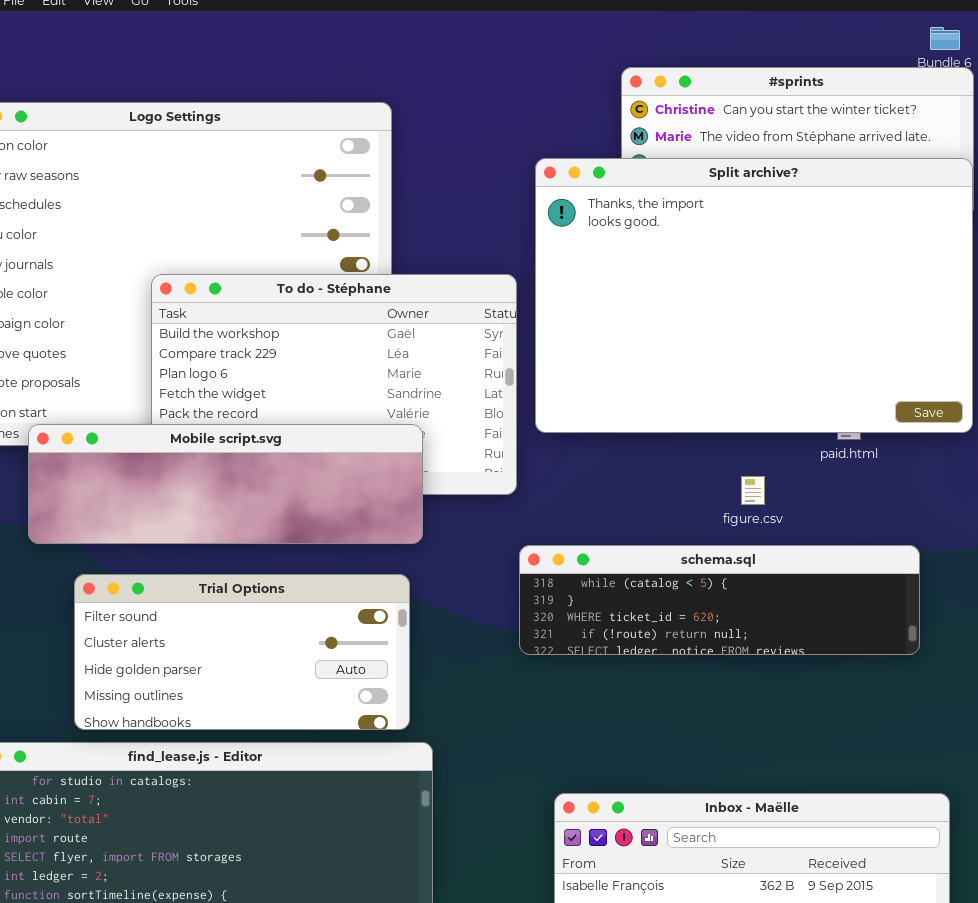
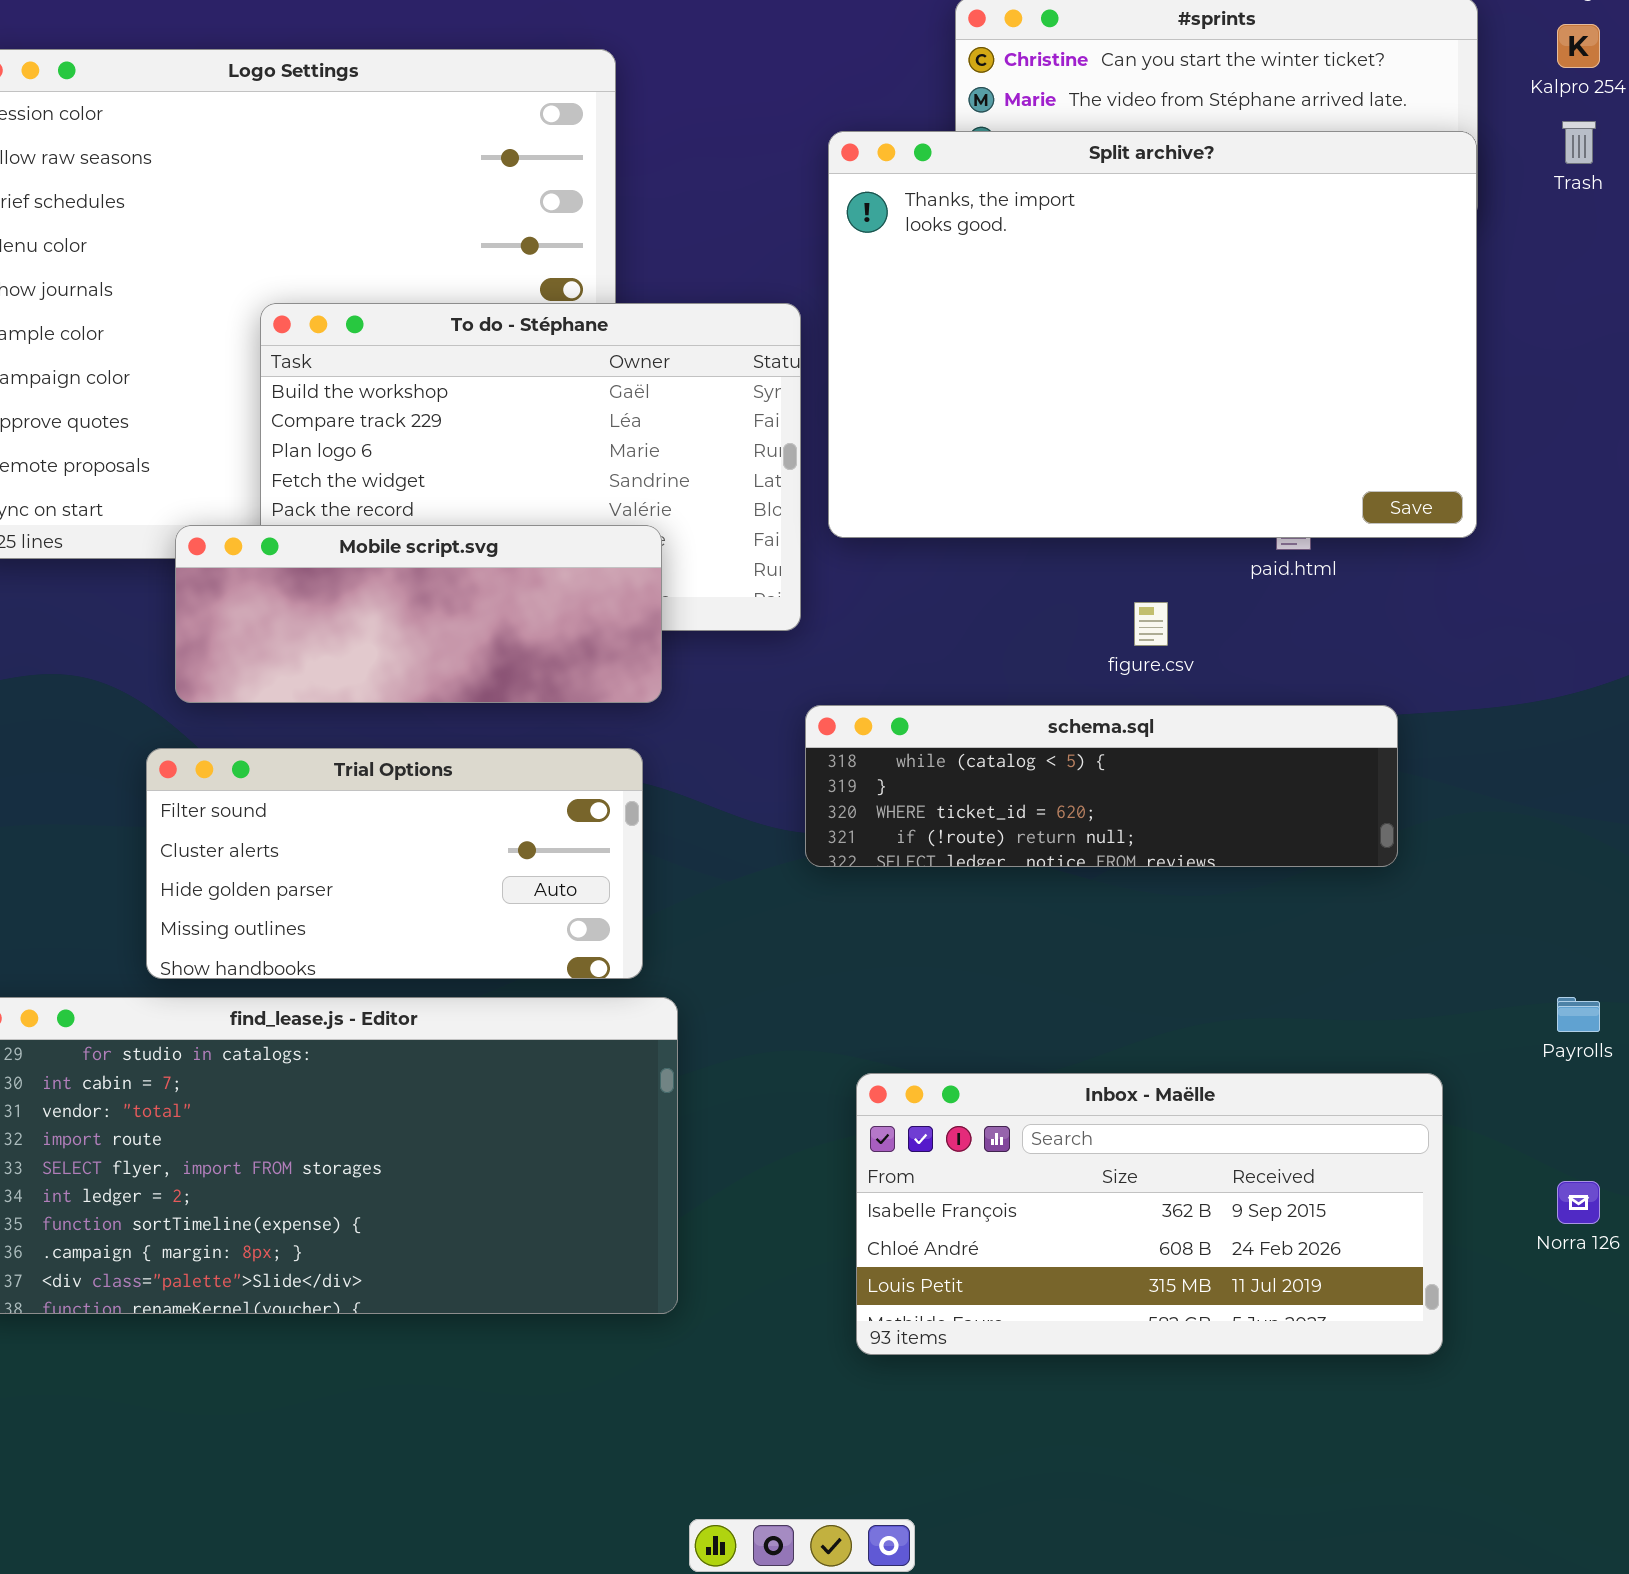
Mobile script.svg: [28,424,423,544] -> [175,525,662,703], resized

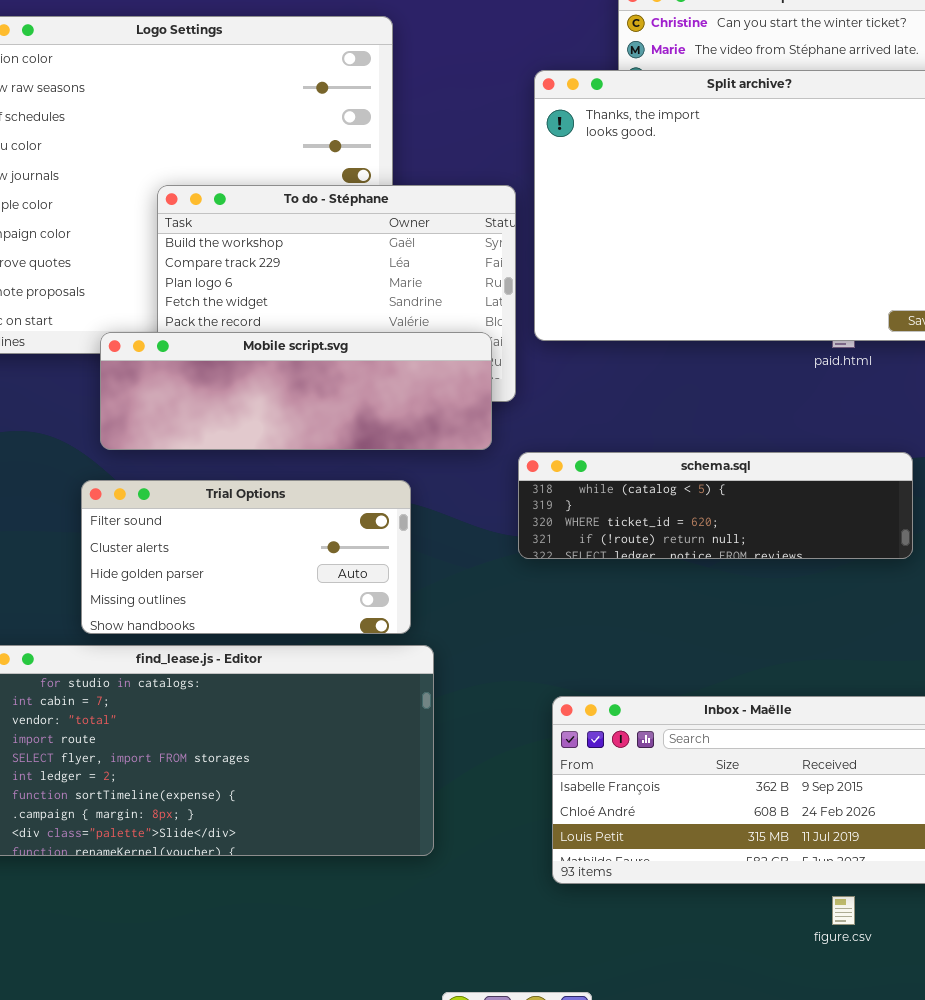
Mobile script.svg: [175,525,662,703] -> [100,332,492,450], resized
figure.csv: [1134,602,1168,646] -> [832,896,855,925], moved

